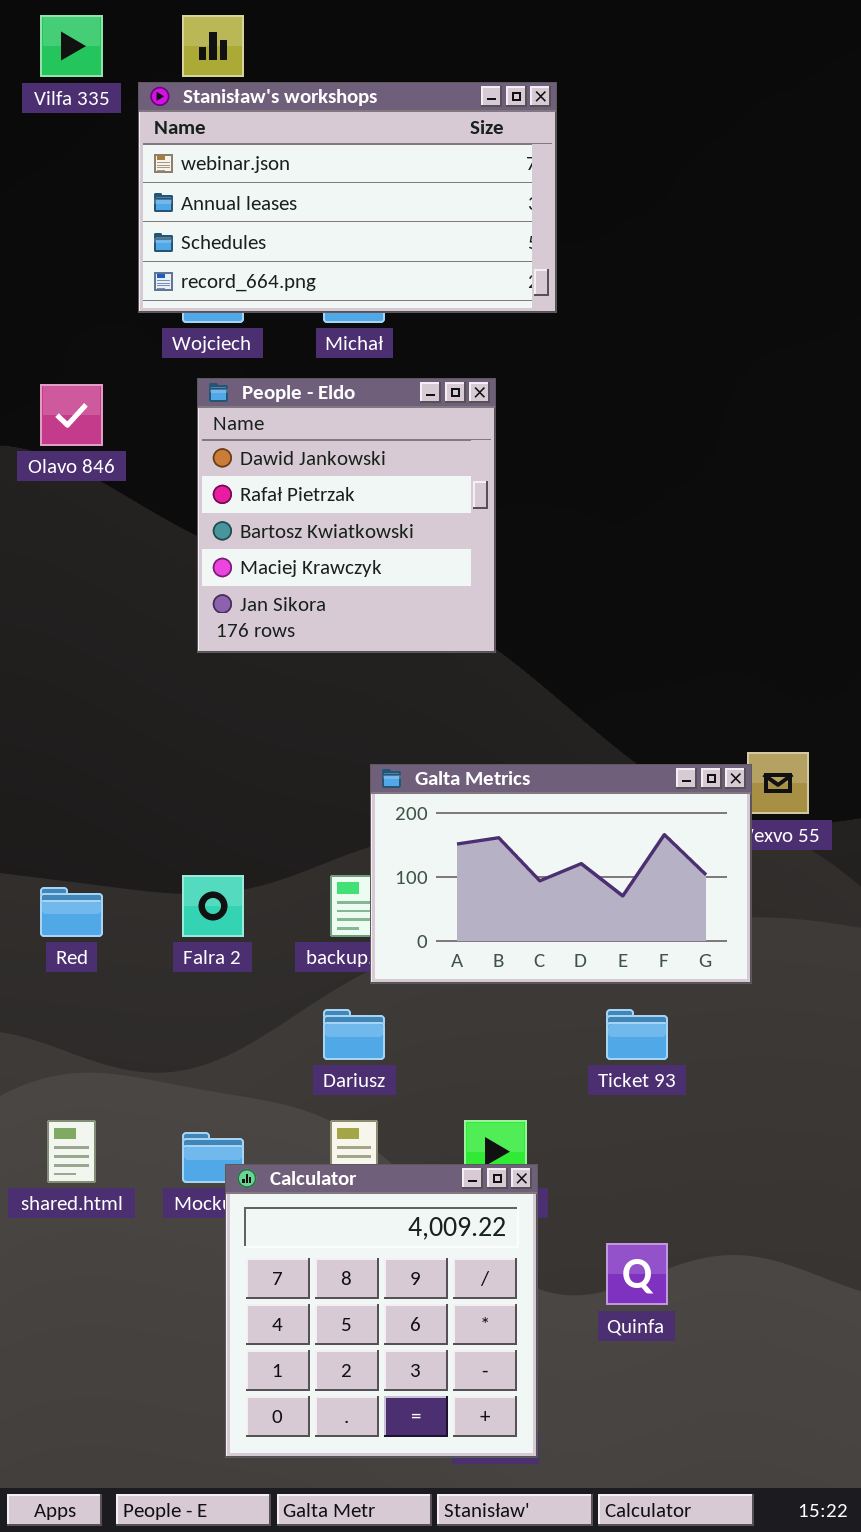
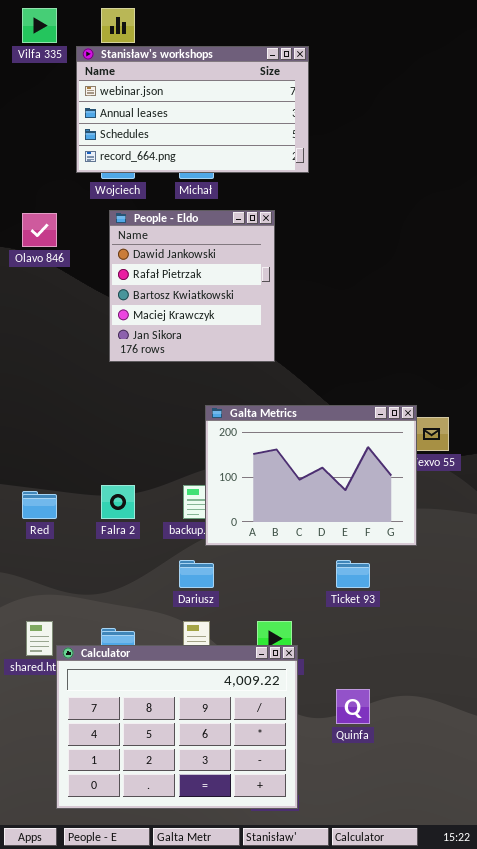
Galta Metrics: [370,764,752,984] -> [205,405,417,546], resized
Calculator: [225,1164,538,1458] -> [56,645,298,809], resized

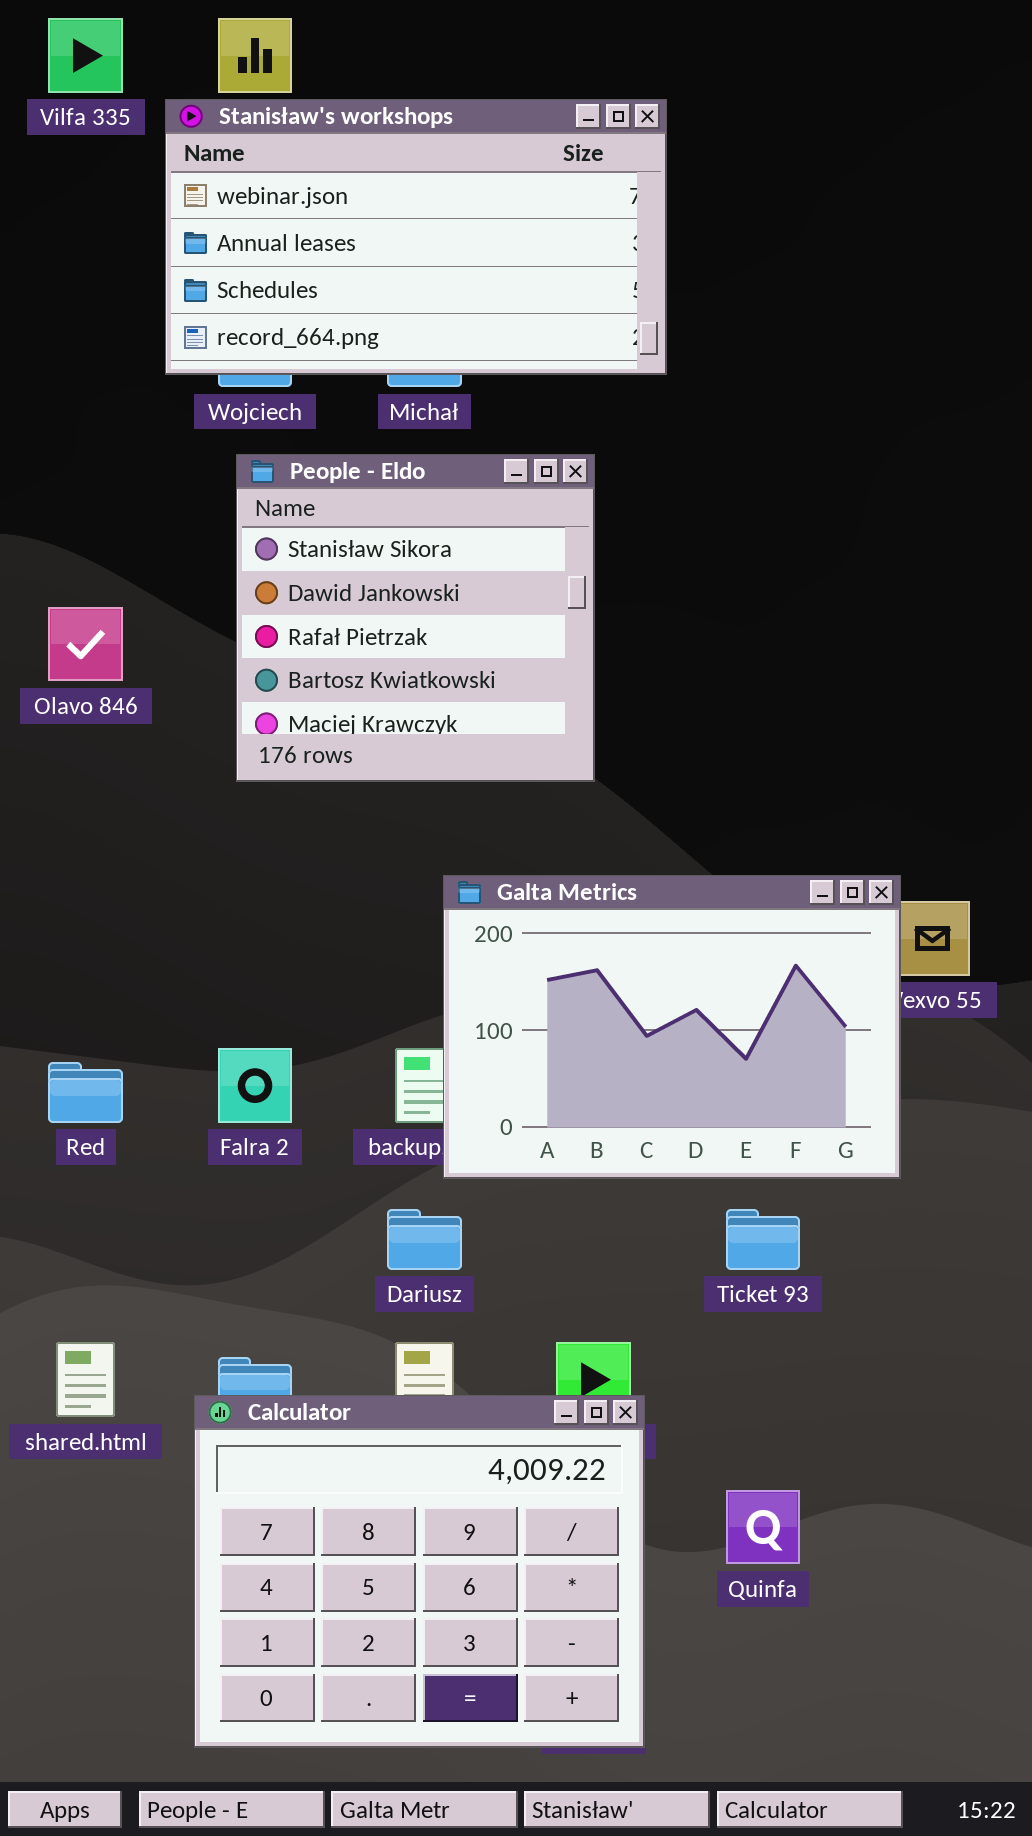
People - Eldo: [109,210,275,362] -> [236,454,595,782], scrolled up 1 row
Olavo 846: [22,213,57,247] -> [48,607,123,681], moved
Calculator: [56,645,298,809] -> [194,1395,645,1748], resized

